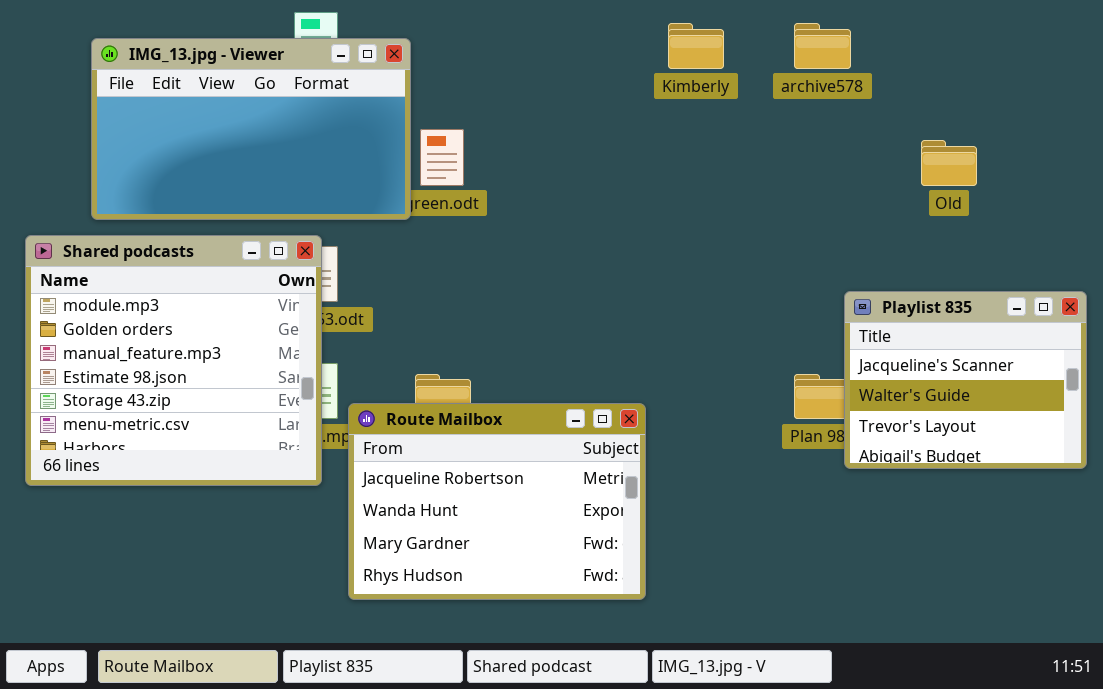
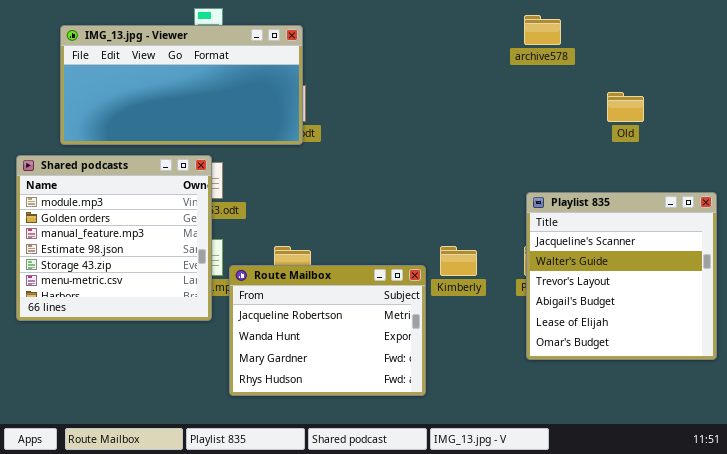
Kimberly: [668,23,724,69] -> [440,246,477,276], moved
IMG_13.jpg - Viewer: [91,38,411,220] -> [60,25,303,145], resized
Playlist 835: [844,291,1087,469] -> [526,192,717,360], resized

